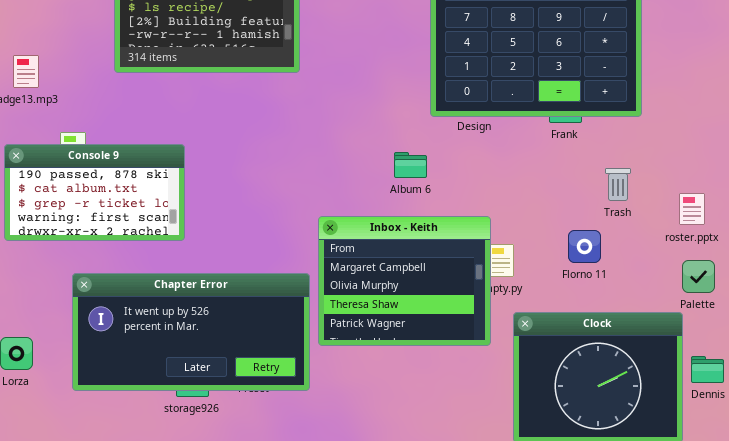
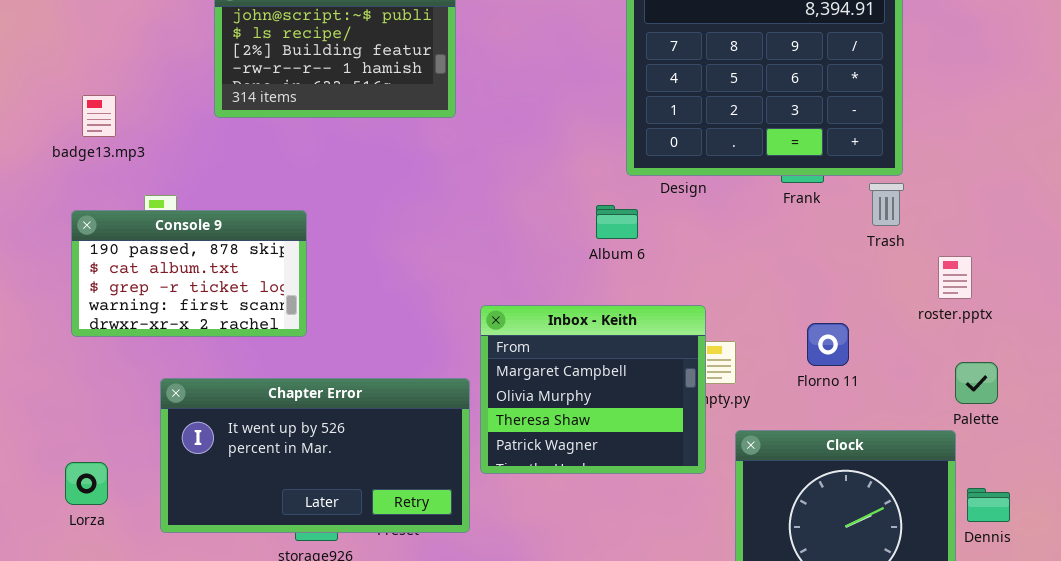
Album 6: [394,152,427,178] -> [596,205,638,239], moved
Trash: [605,168,631,201] -> [869,183,904,226], moved
roster.pptx: [679,193,705,225] -> [938,256,972,299], moved

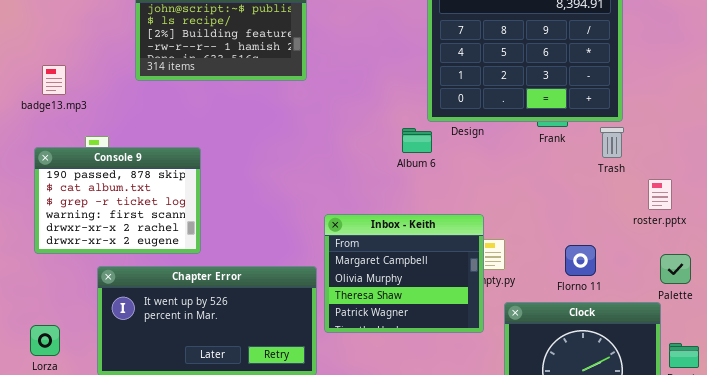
Album 6: [596,205,638,239] -> [402,128,432,153], moved
Console 9: [71,210,307,337] -> [34,147,201,254], resized
Florno 11: [807,323,849,366] -> [565,245,596,276], moved

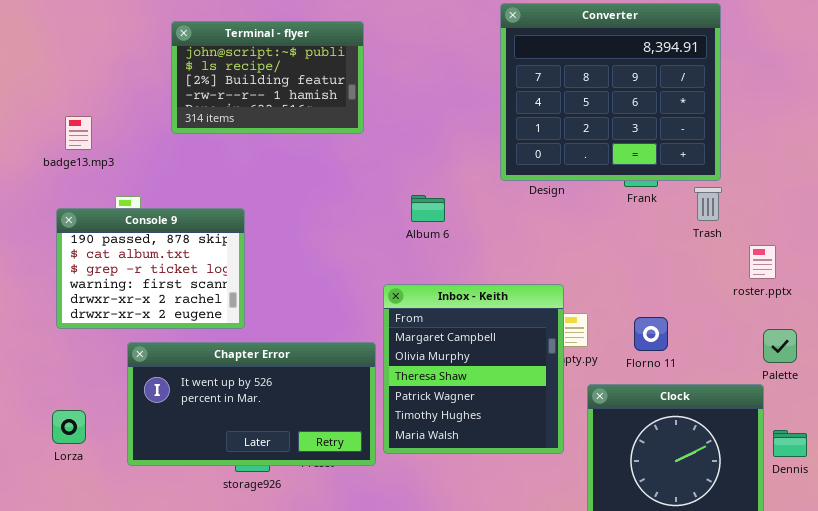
Album 6: [402,128,432,153] -> [411,195,445,222], moved
Inbox - Keith: [324,214,484,333] -> [383,284,564,454], resized
Florno 11: [565,245,596,276] -> [634,317,668,351], moved

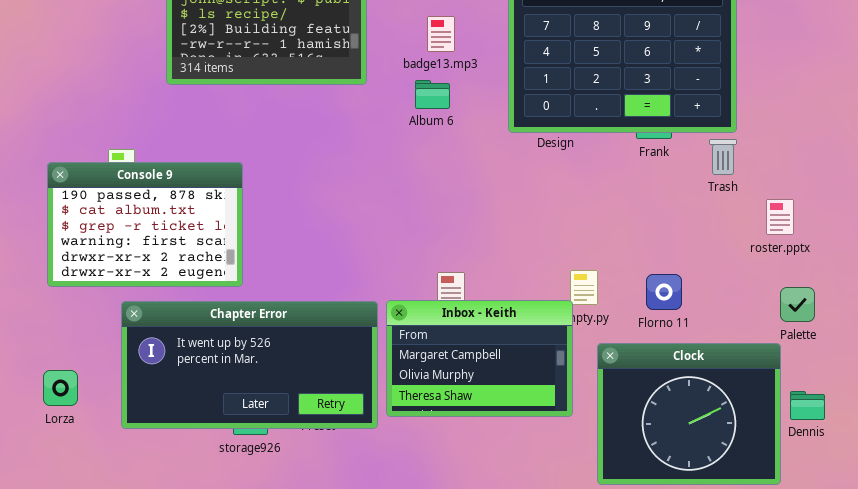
badge13.mp3: [65,116,92,150] -> [427,16,455,52], moved
Album 6: [411,195,445,222] -> [415,80,450,109], moved
Inbox - Keith: [383,284,564,454] -> [386,300,573,417], resized

